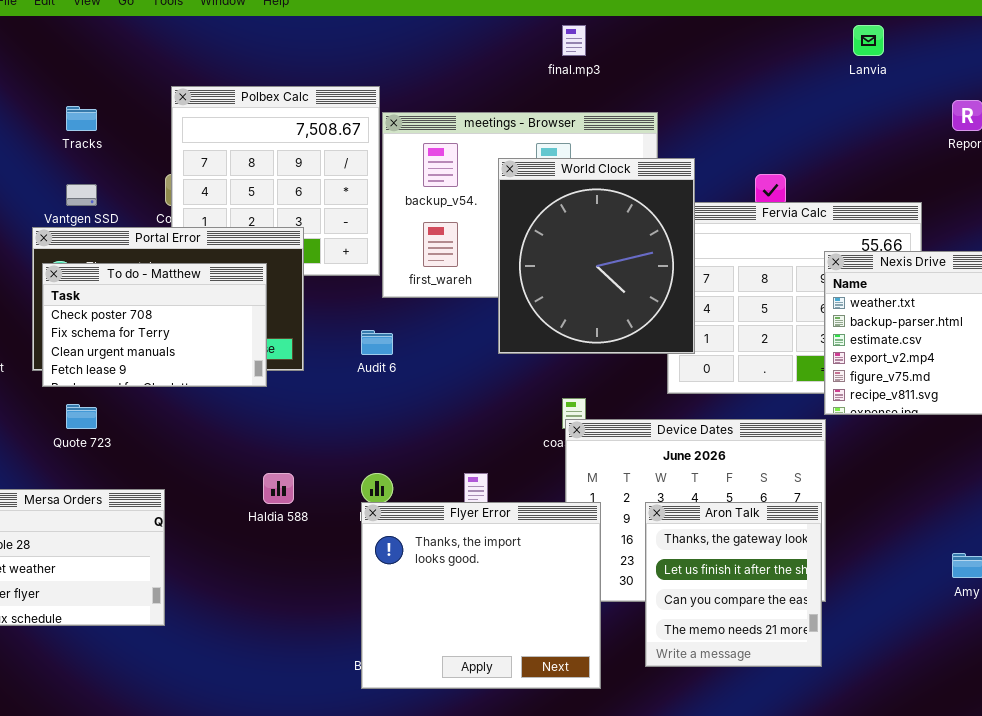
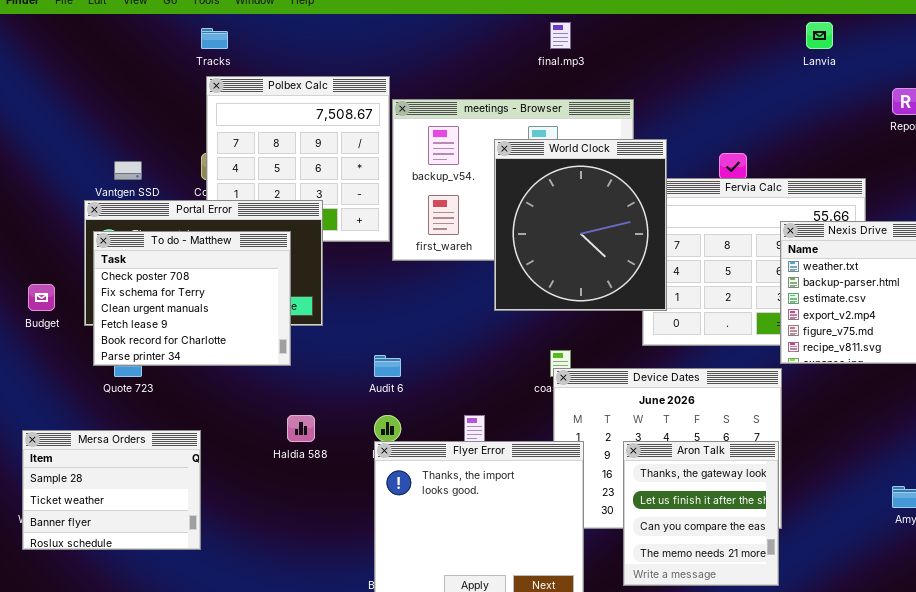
Tracks: [66,106,97,131] -> [201,28,228,49], moved
To do - Matthew: [42,263,267,387] -> [93,231,291,366], resized
Audit 6: [361,330,393,355] -> [374,355,401,377], moved

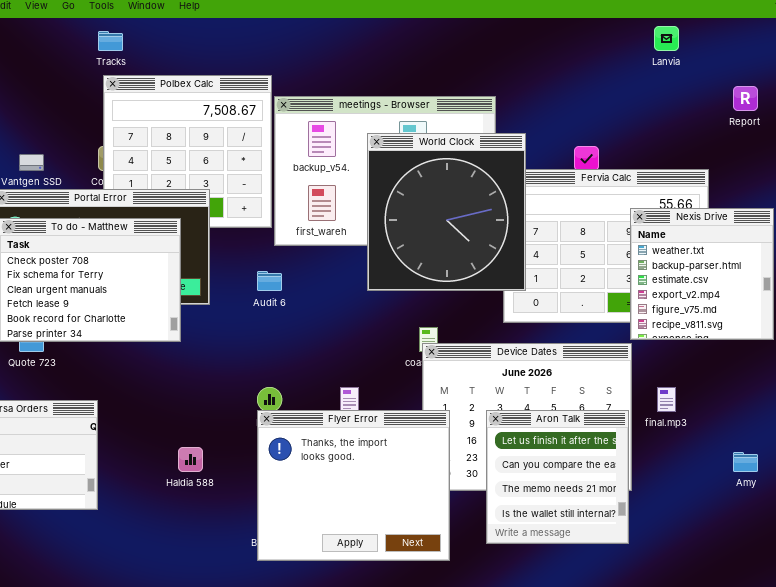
final.mp3: [550,22,571,49] -> [657,387,676,412], moved
Audit 6: [374,355,401,377] -> [257,271,282,291], moved
Haldia 588: [287,415,315,442] -> [178,447,203,472], moved
Aron Talk: [623,441,779,586] -> [486,410,629,544], scrolled down 1 row

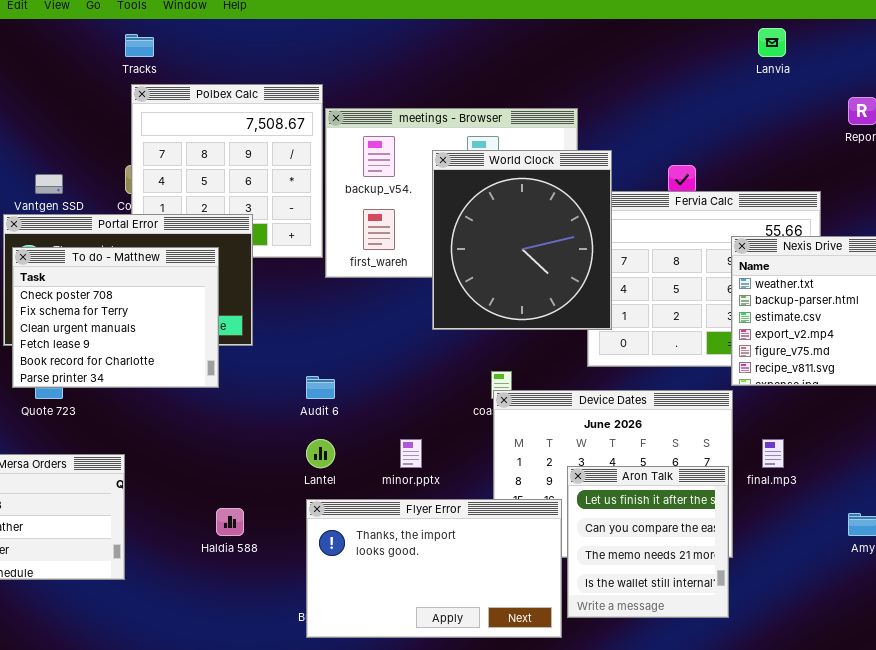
Audit 6: [257,271,282,291] -> [306,376,335,399], moved
Flyer Error: [257,410,450,561] -> [306,499,562,638], resized

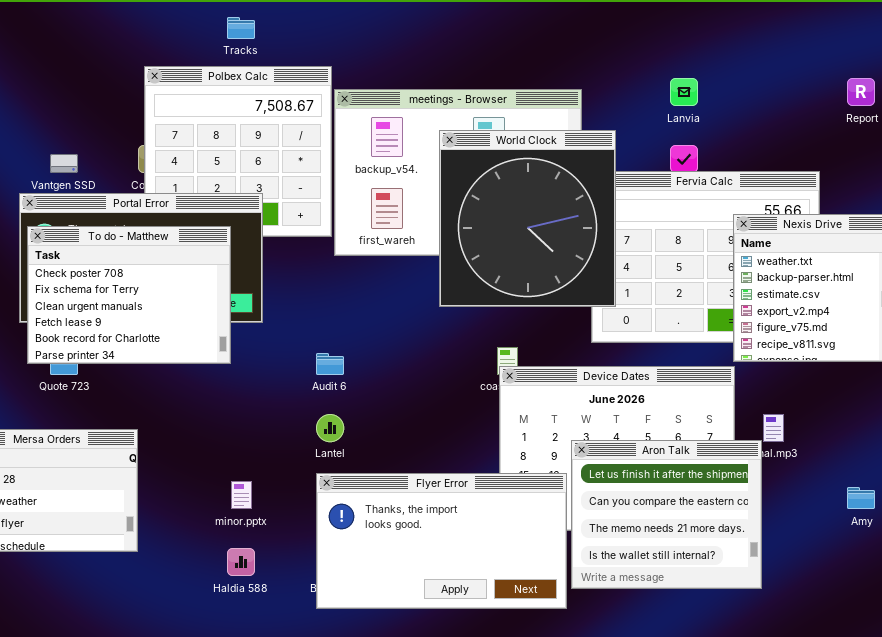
Lanvia: [758,28,786,57] -> [670,78,698,106], moved
Tracks: [125,34,154,57] -> [227,17,255,39], moved
minor.pptx: [400,439,422,468] -> [231,481,252,509], moved
Aron Talk: [567,466,729,618] -> [571,440,762,589], resized
Haldia 588: [216,508,244,536] -> [227,548,255,576], moved

